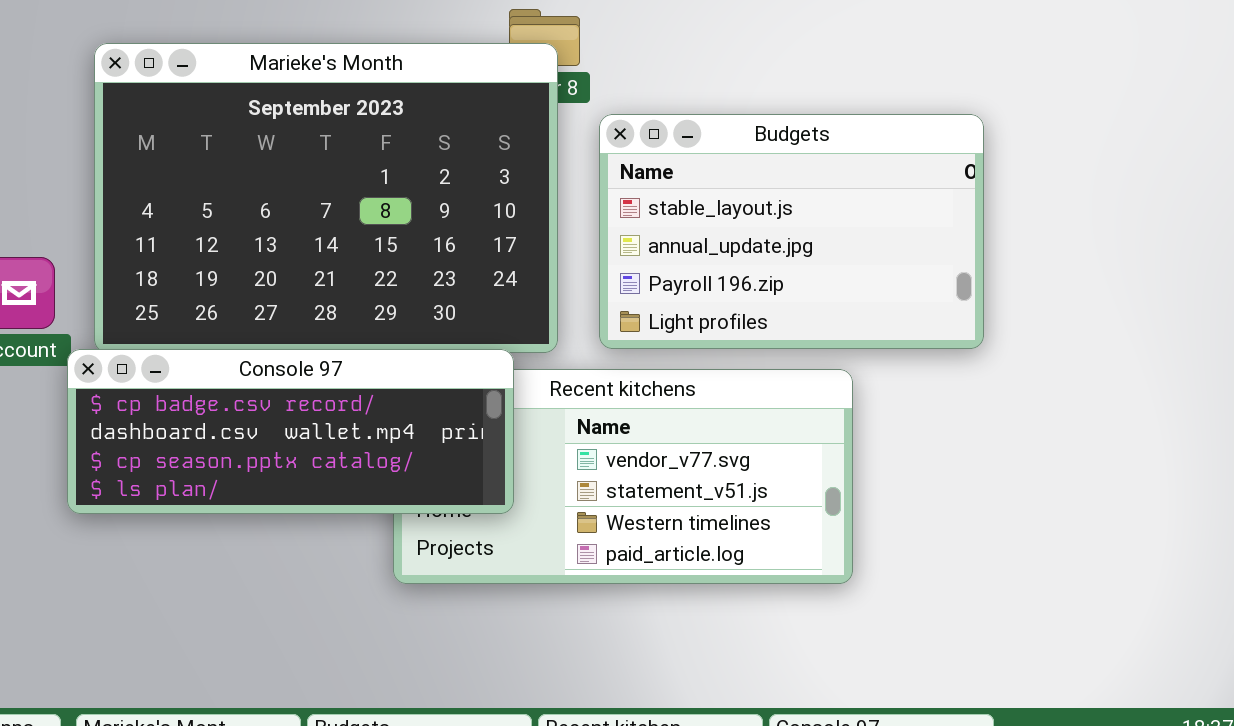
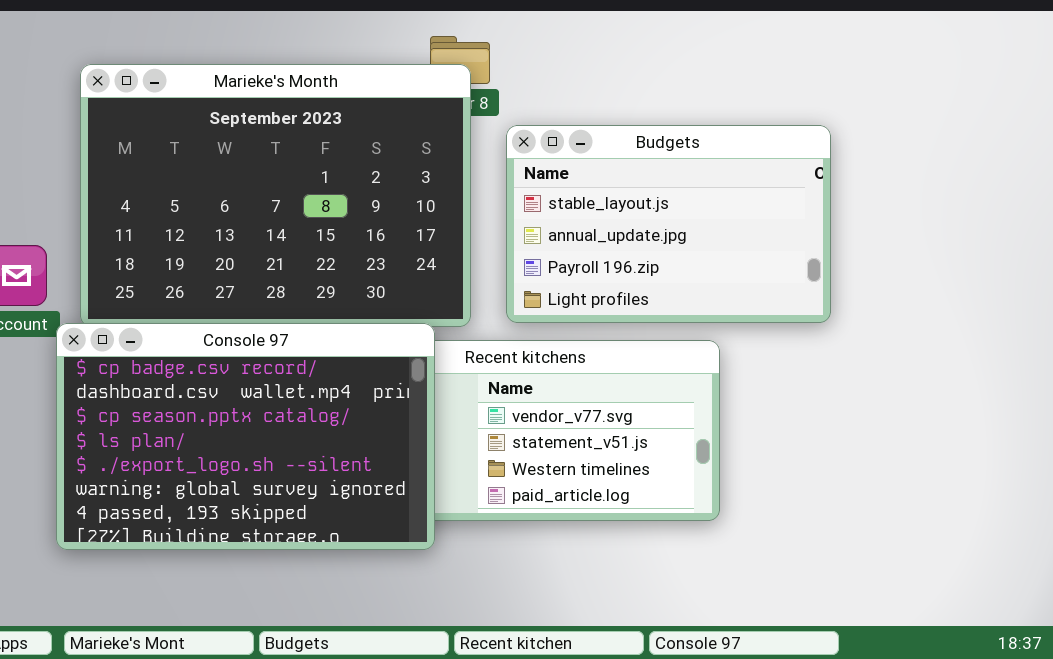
Console 97: [67,349,514,514] -> [56,323,435,550], resized

